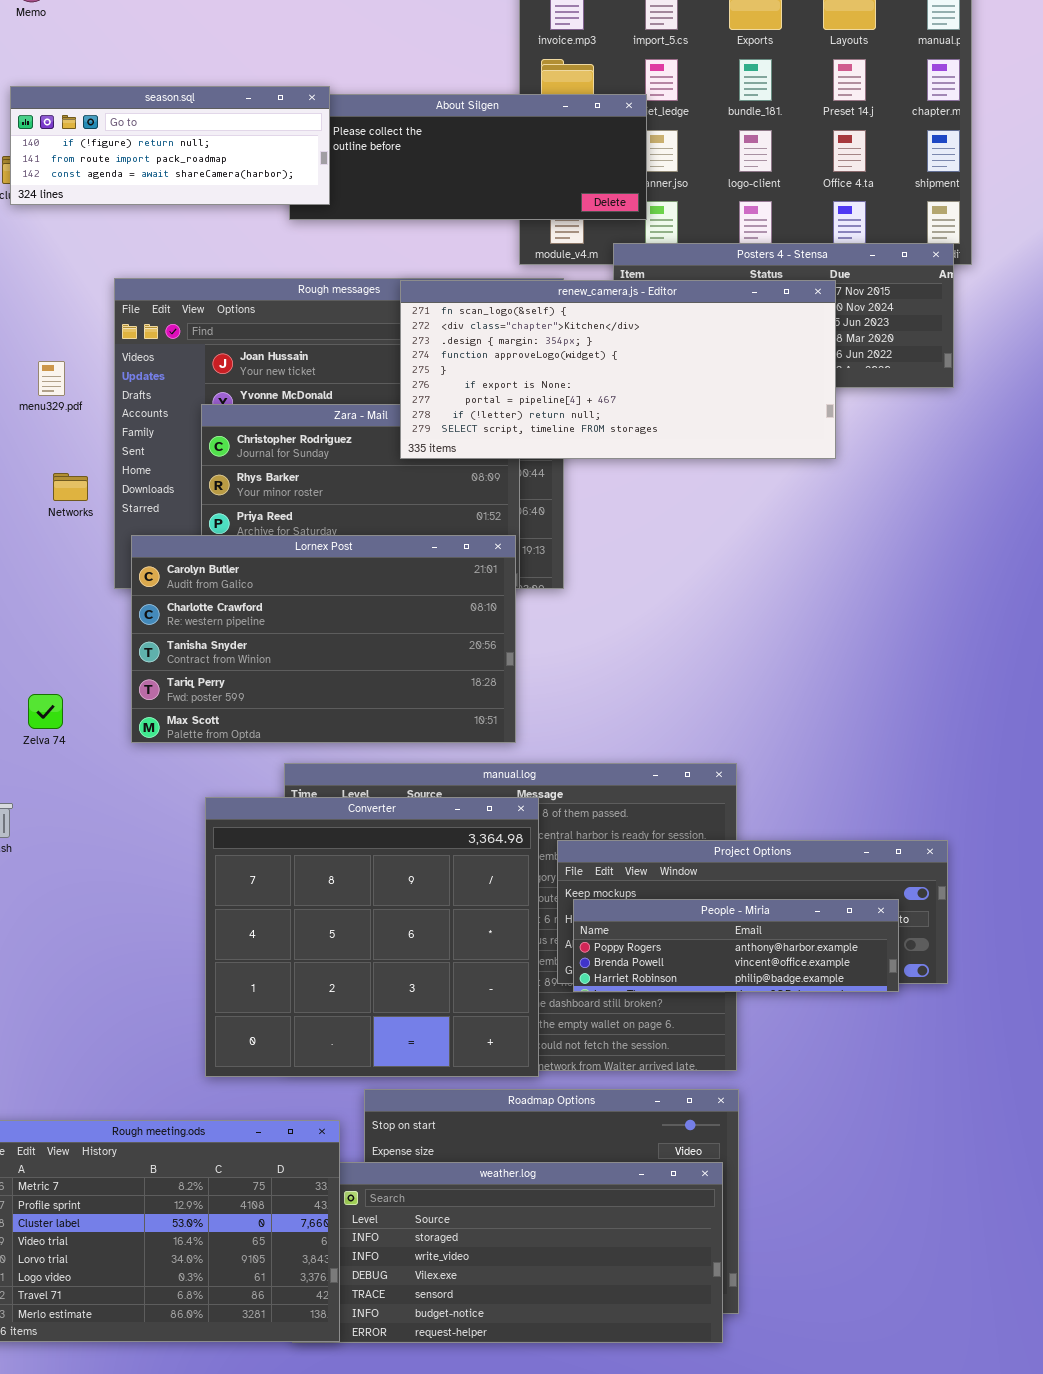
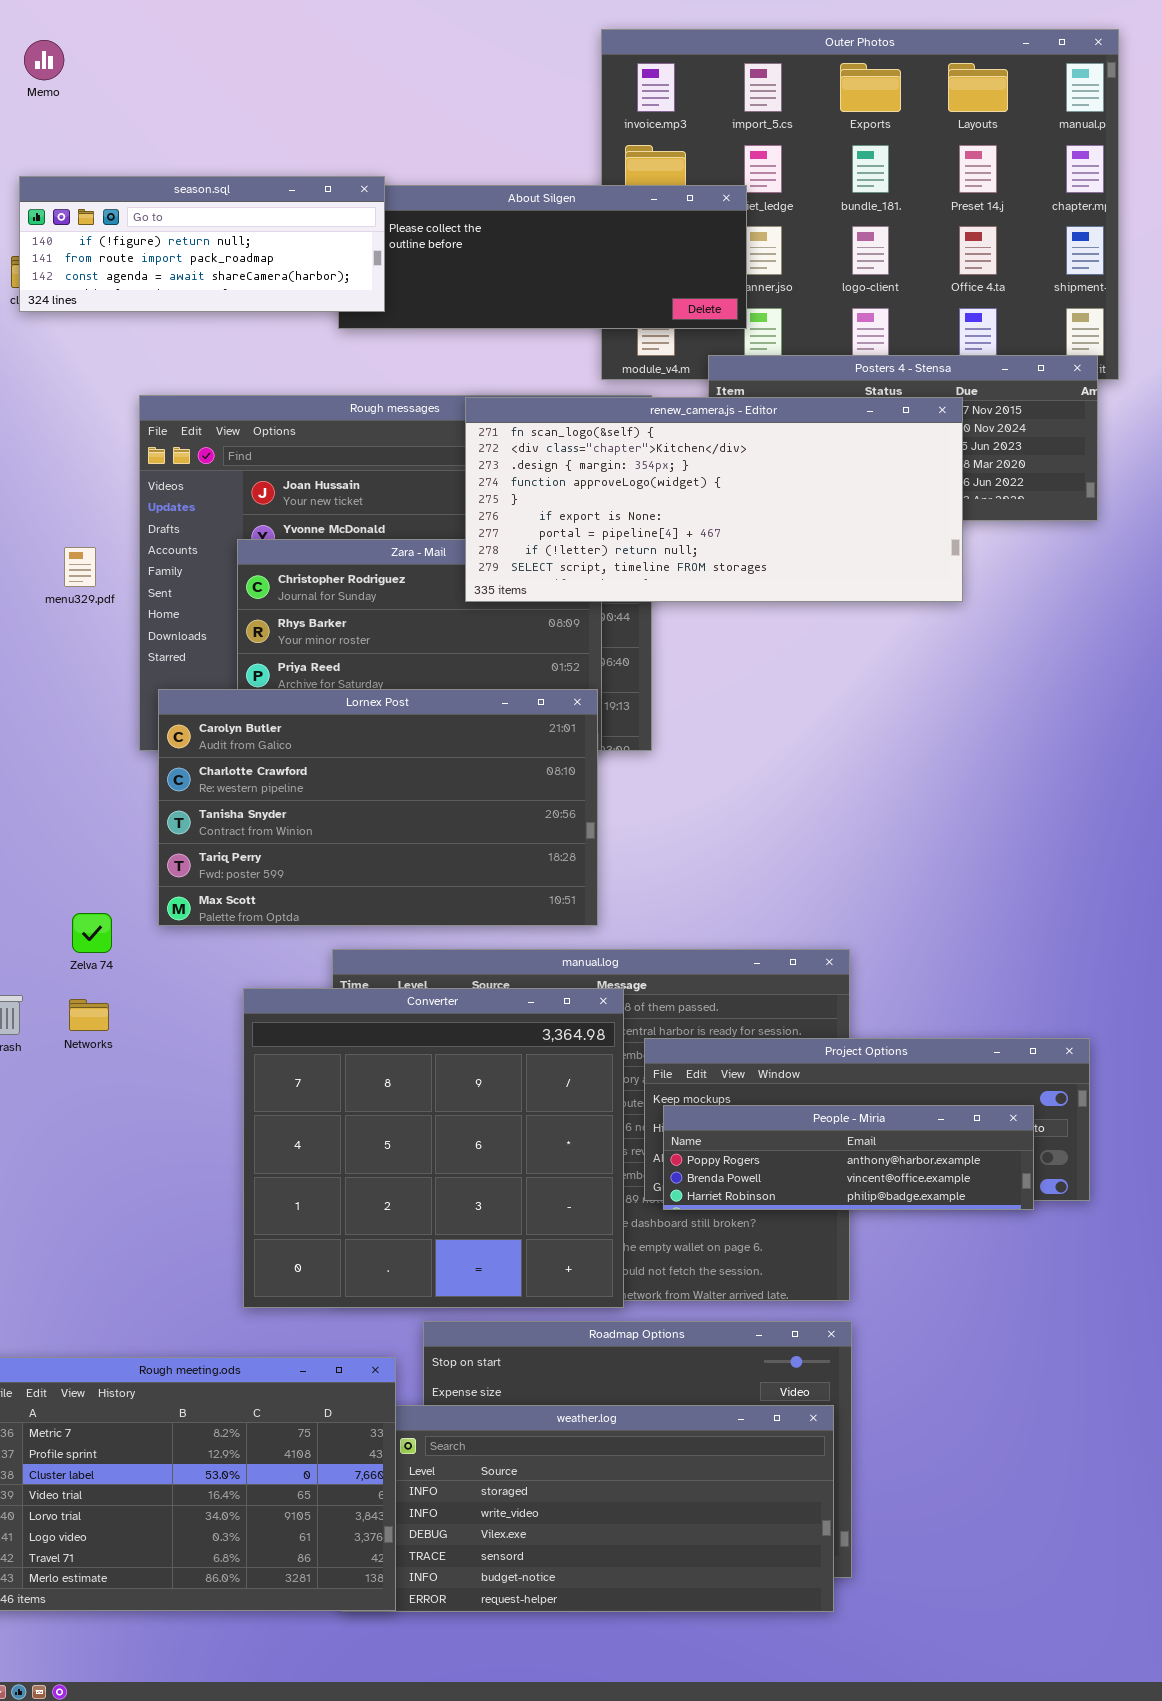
menu329.pdf: [38,361,65,396] -> [64,547,96,587], moved
Networks: [53,473,88,501] -> [69,999,109,1031], moved
Zelva 74: [28,694,63,729] -> [72,913,112,953], moved

